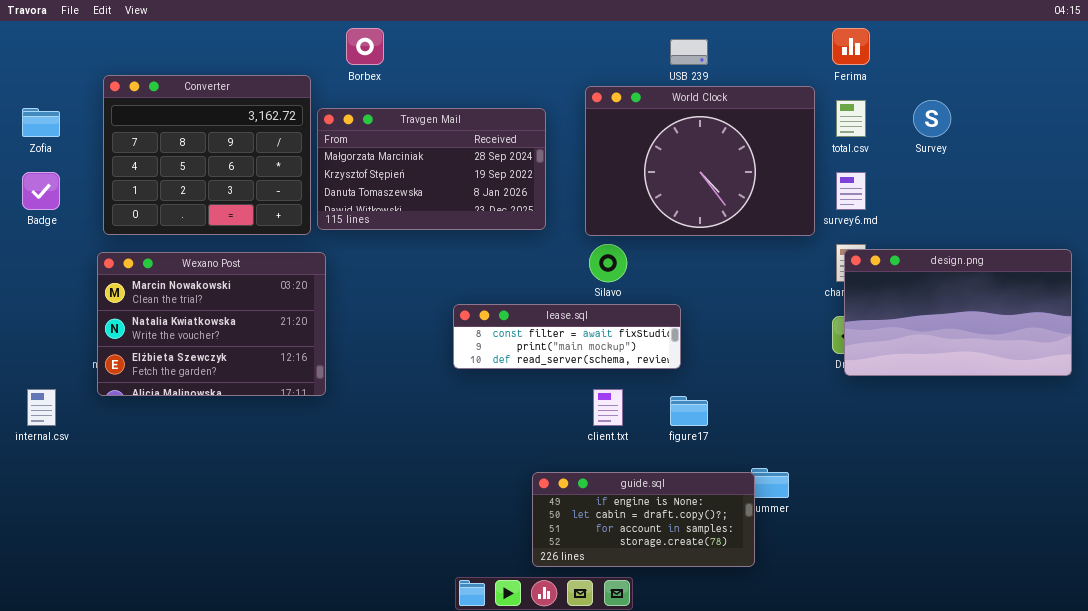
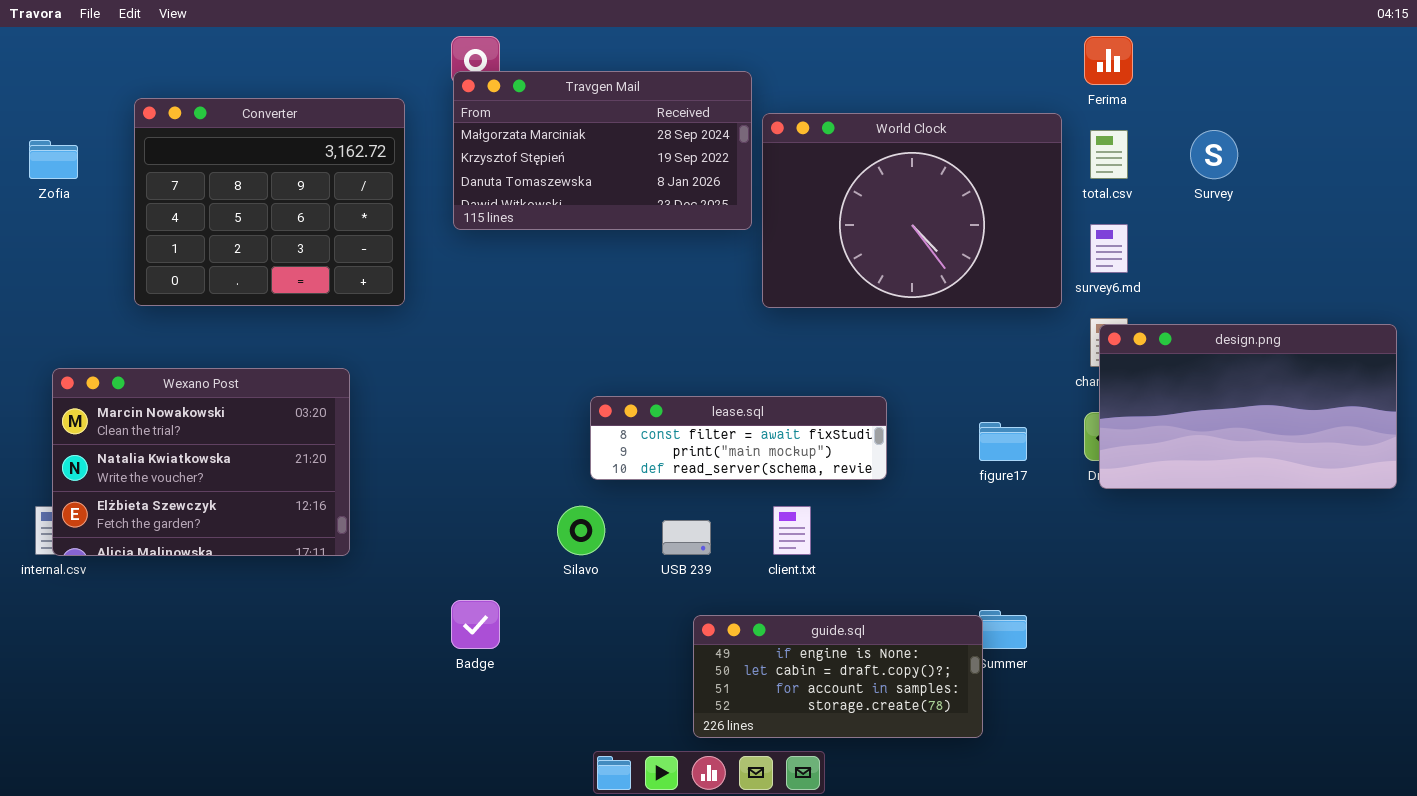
USB 239: [670,39,708,65] -> [662,520,711,555], moved
Travgen Mail: [317,108,546,230] -> [453,71,752,230], moved
Badge: [22,172,60,210] -> [451,600,500,649], moved
Silavo: [589,244,627,282] -> [557,506,605,555], moved
Wexano Post: [97,252,326,396] -> [52,368,350,556], moved
figure17: [670,396,708,426] -> [979,422,1027,461], moved

